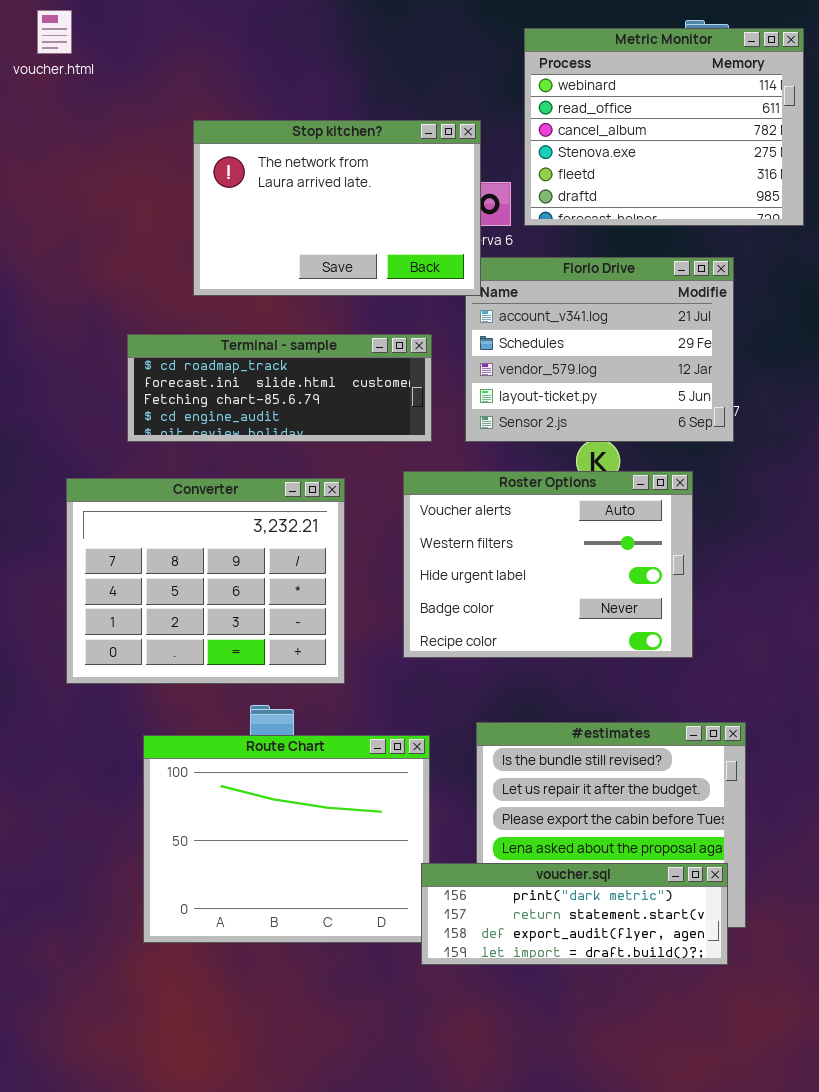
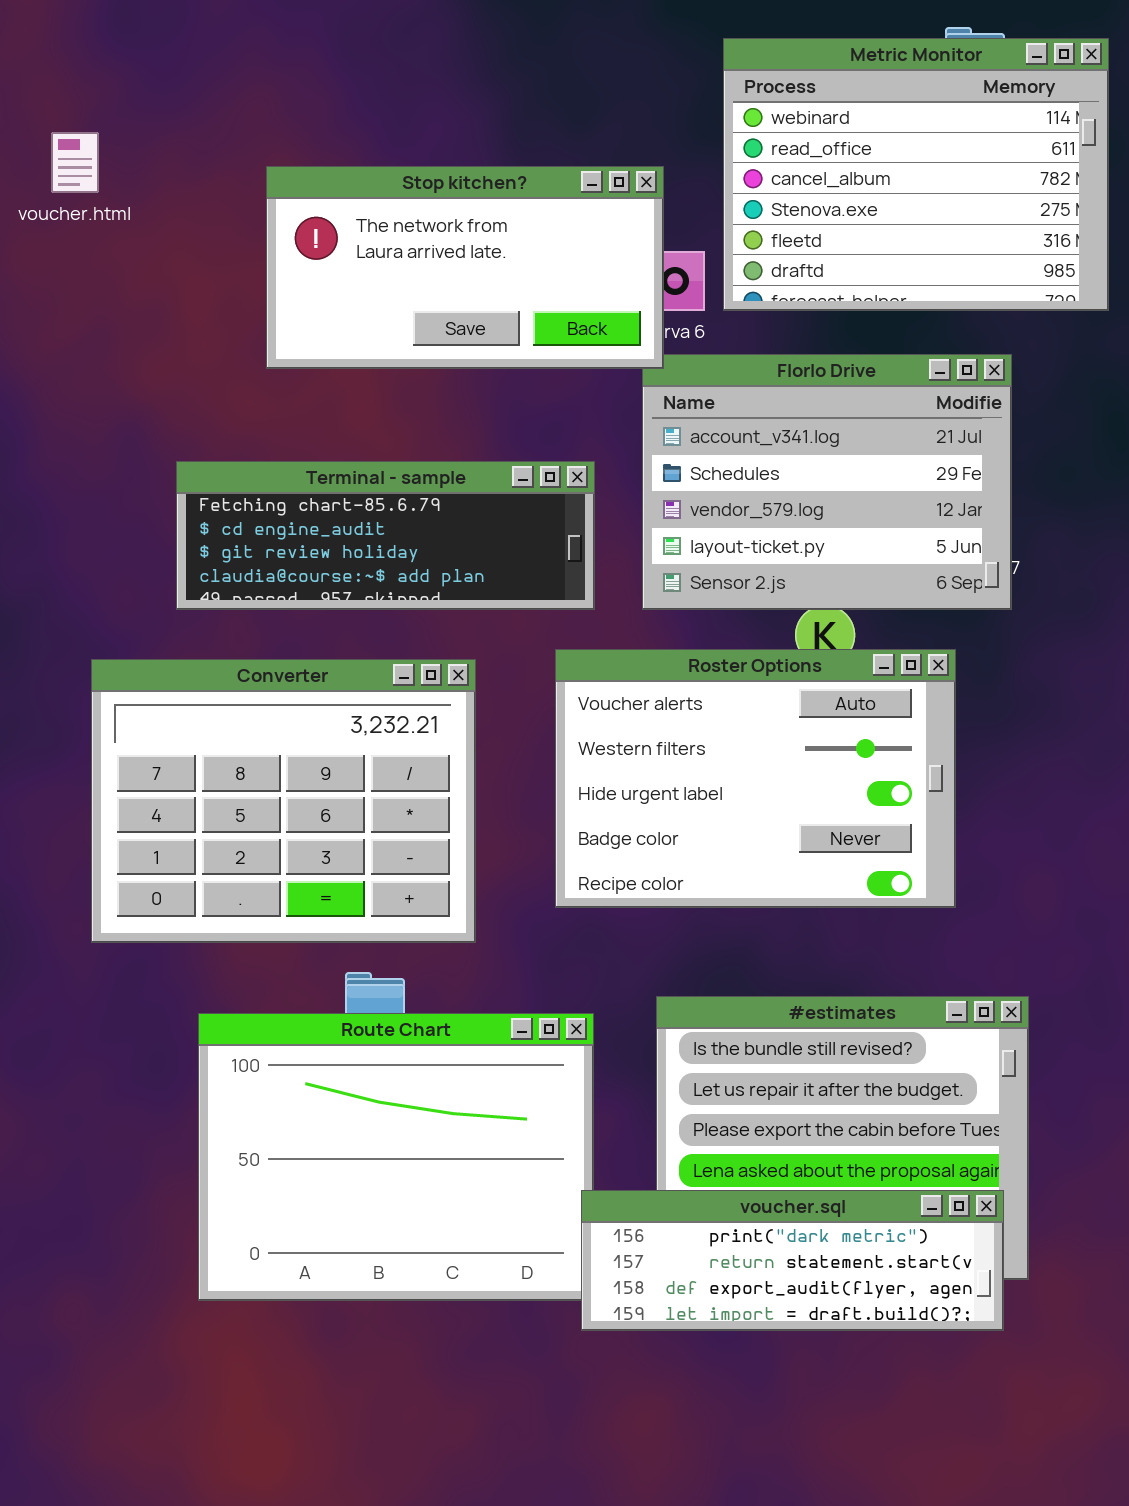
voucher.html: [37,10,72,54] -> [51,132,99,193], moved
Stop kitchen?: [193,120,481,296] -> [266,166,664,369], resized
Terminal - sample: [127,334,432,442] -> [176,461,595,610], scrolled down 2 rows

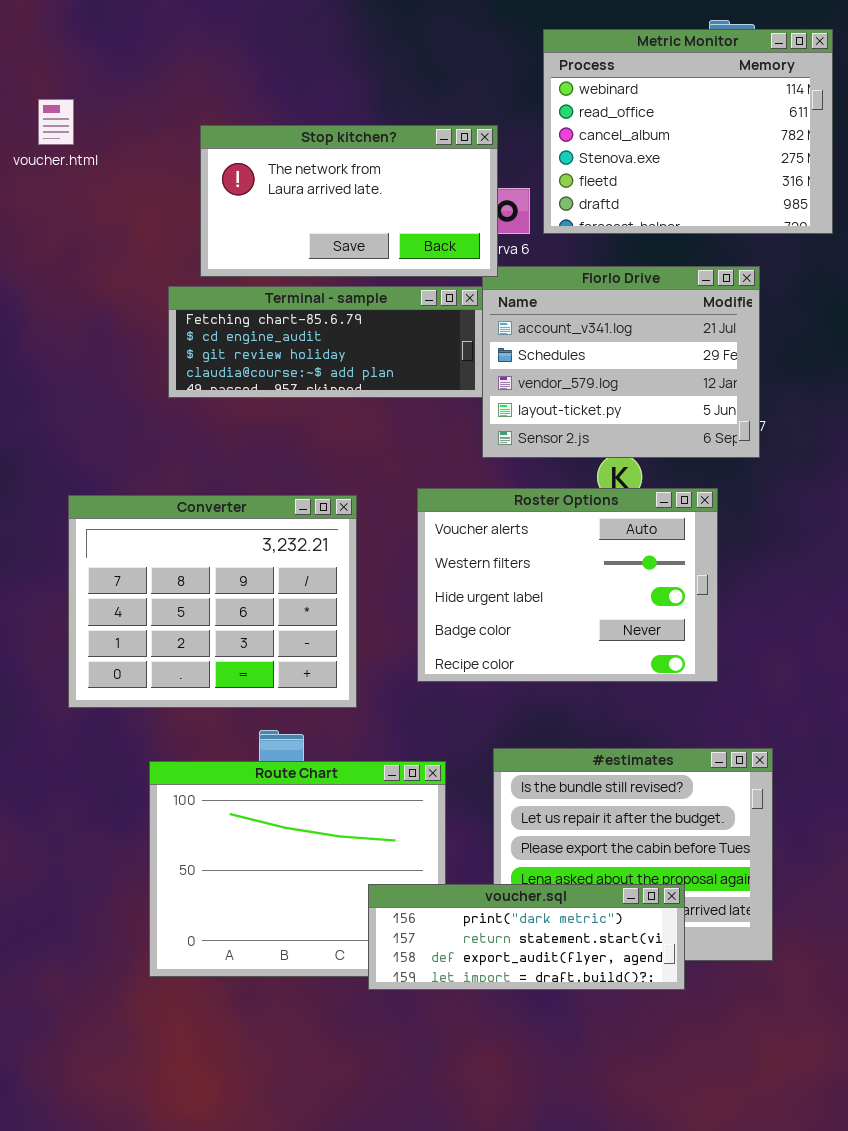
Terminal - sample: [176,461,595,610] -> [168,286,483,398], moved
voucher.sql: [581,1190,1004,1331] -> [368,884,685,990], moved

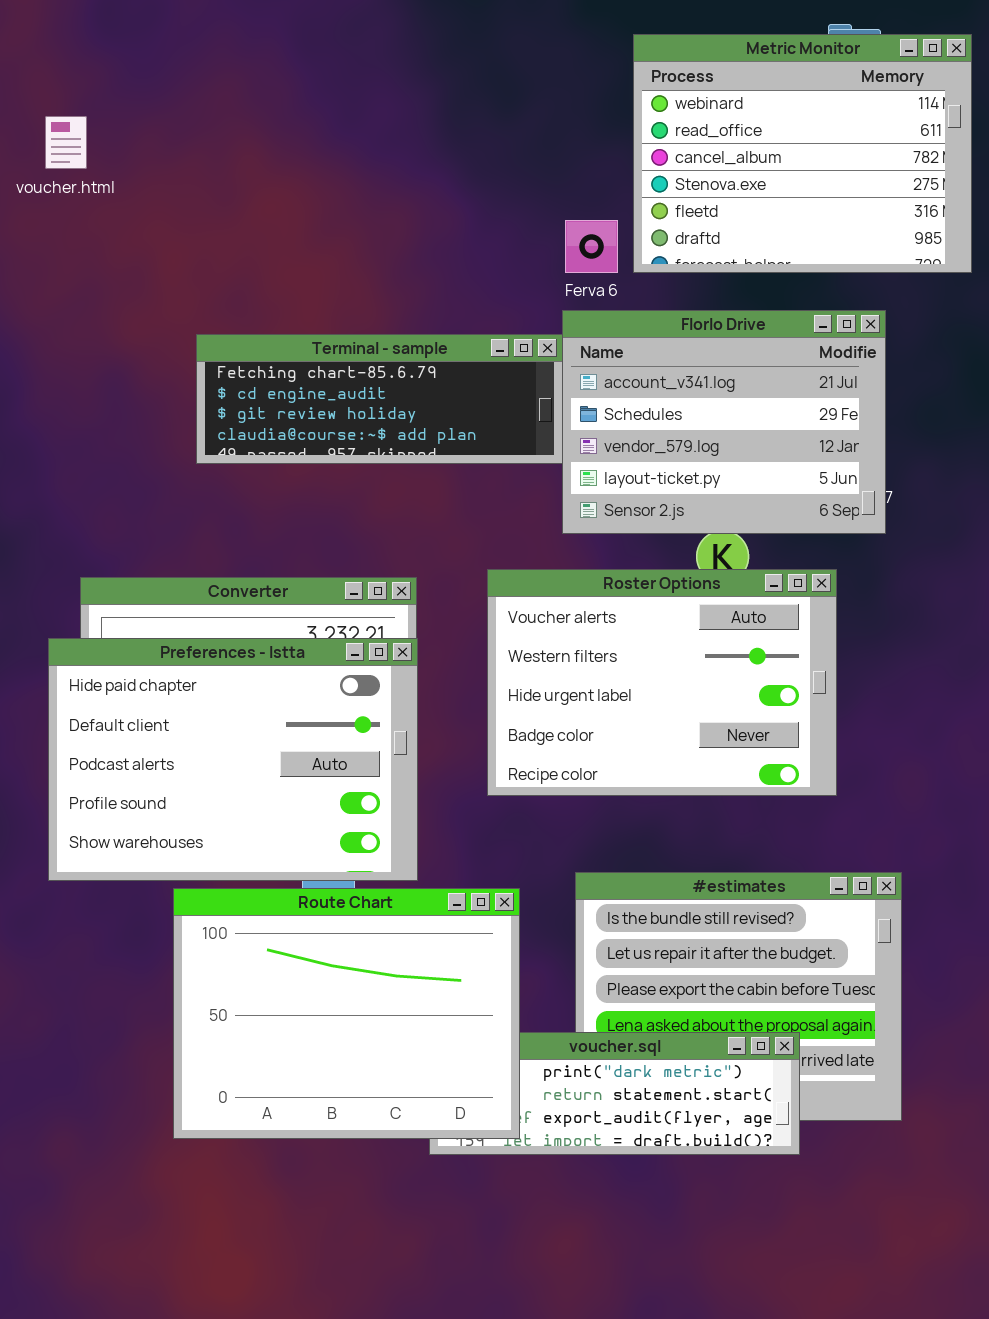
Stop kitchen?: [200,125,498,277] -> none, closed
Preferences - Istta: none -> [48,638,418,881], opened
Route Chart: [149,761,446,977] -> [173,888,520,1139], raised

